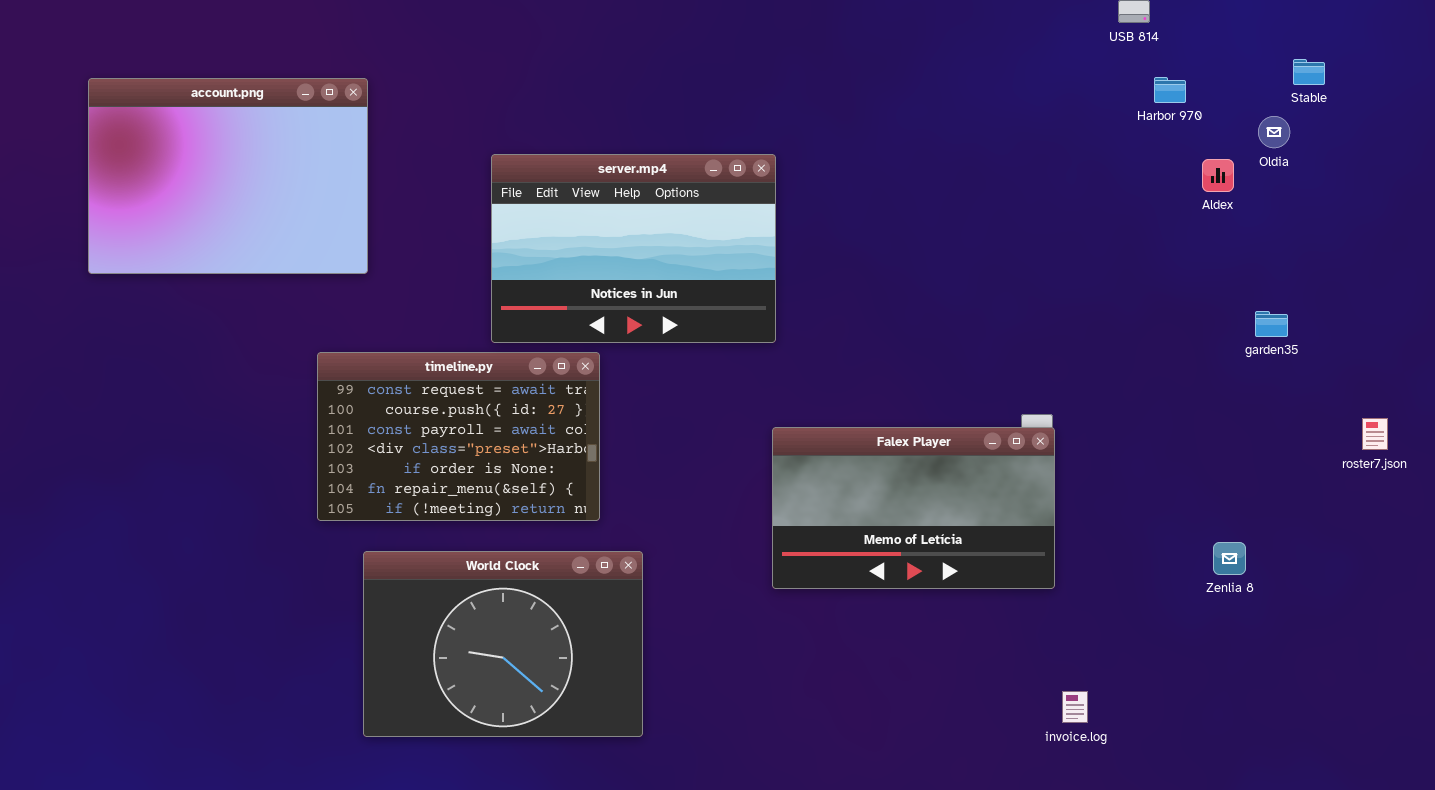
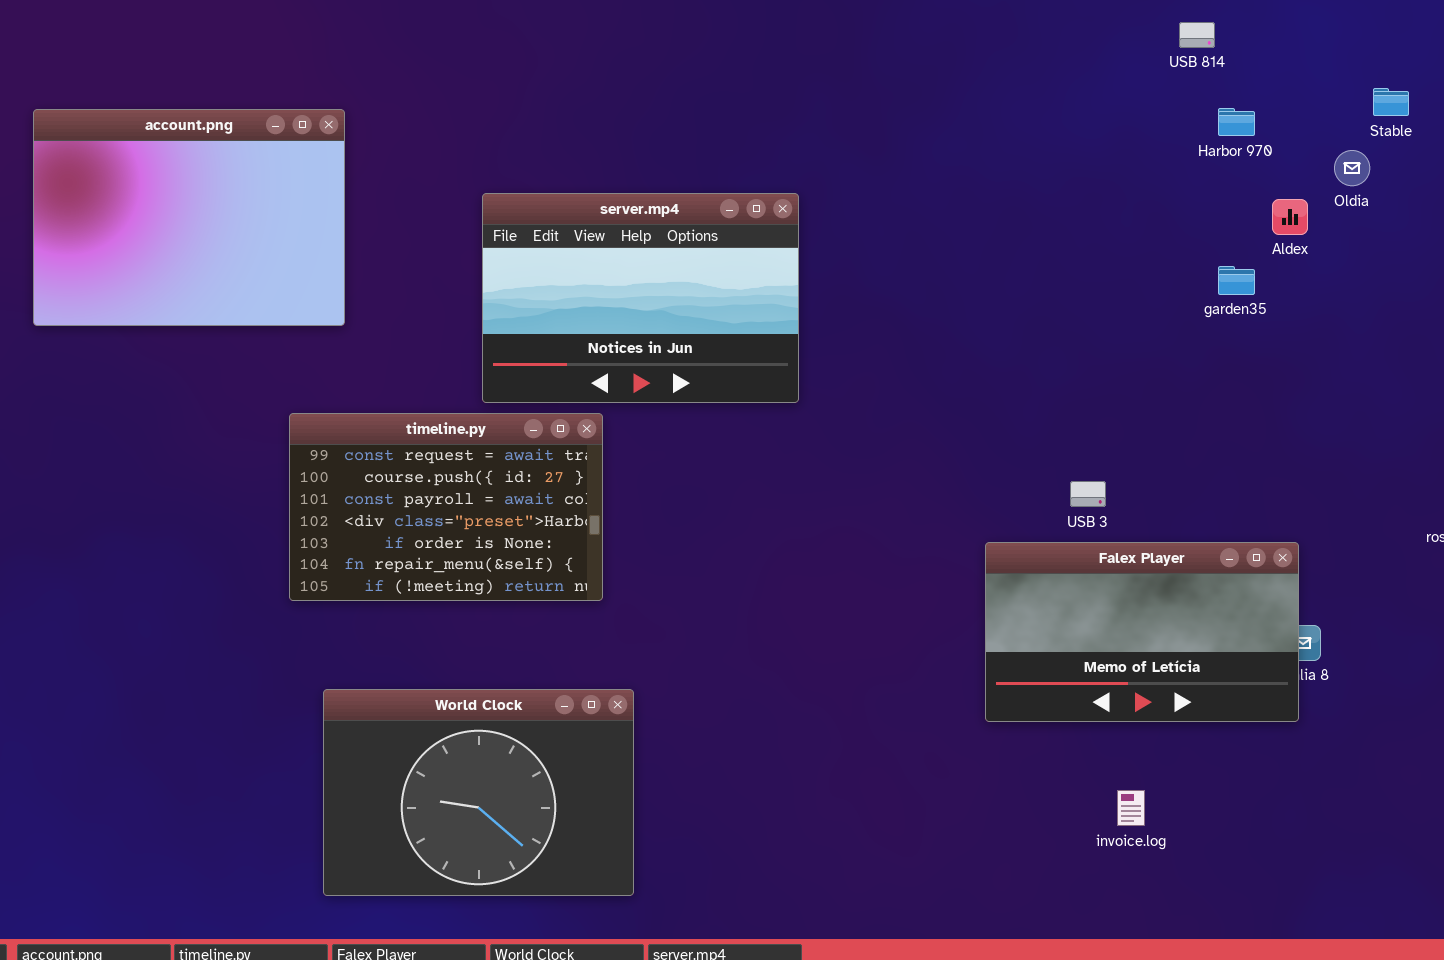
garden35: [1255,311,1288,337] -> [1218,266,1255,295], moved
Falex Player: [772,427,1055,589] -> [985,542,1299,722], moved
World Clock: [363,551,643,737] -> [323,689,634,896], moved

